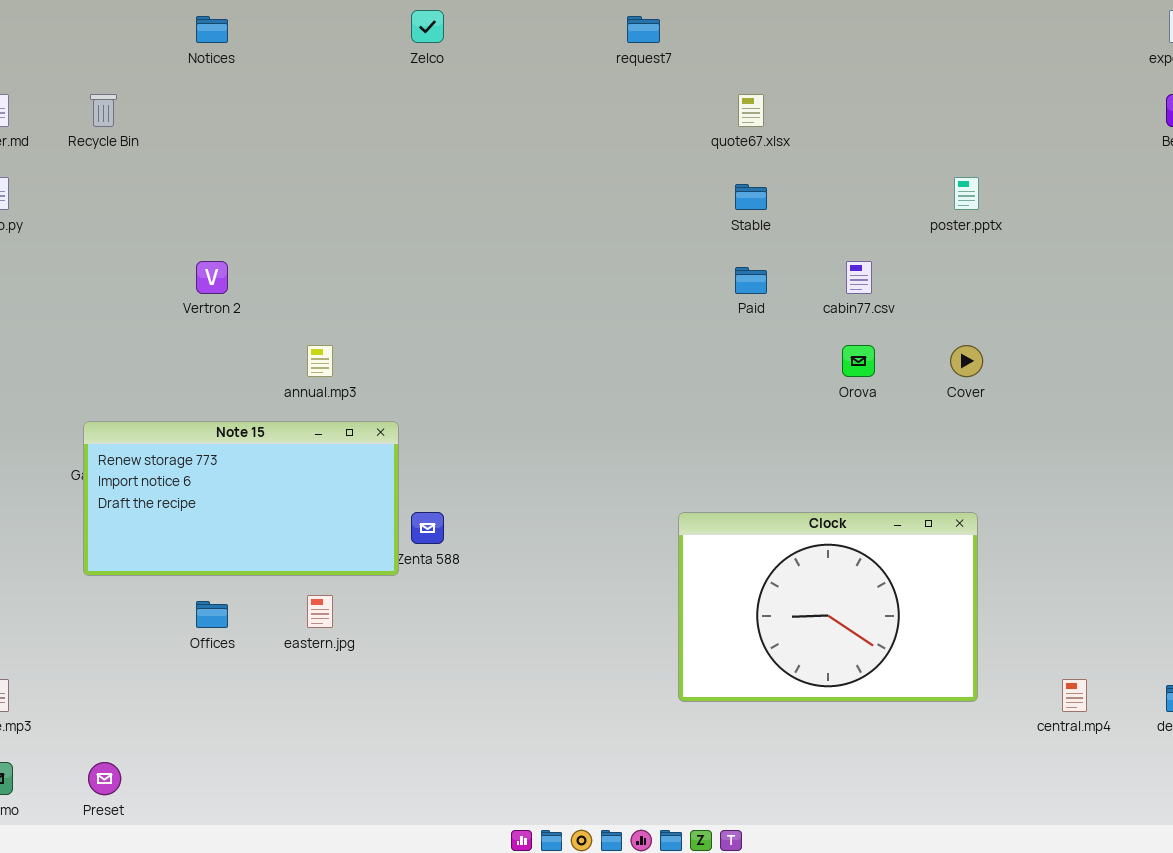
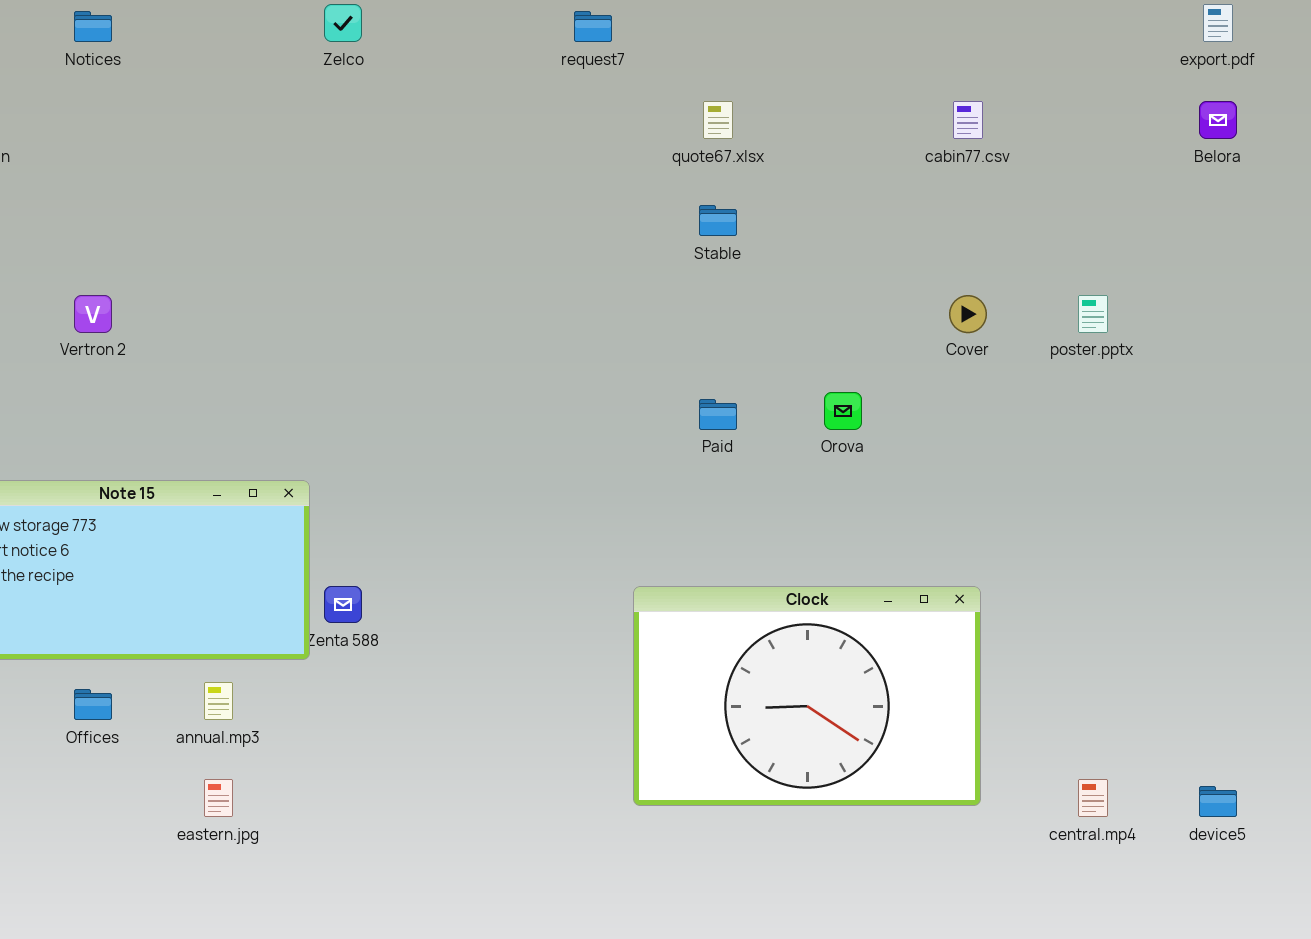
poster.pptx: [954,177,979,210] -> [1078,295,1108,333], moved
cabin77.csv: [846,261,872,294] -> [953,101,983,139], moved
Paid: [735,267,767,294] -> [699,399,737,430], moved
annual.mp3: [307,345,333,377] -> [204,682,233,720], moved
Cover: [950,345,983,377] -> [949,295,987,333], moved
eastern.jpg: [307,595,333,628] -> [204,779,233,817], moved

